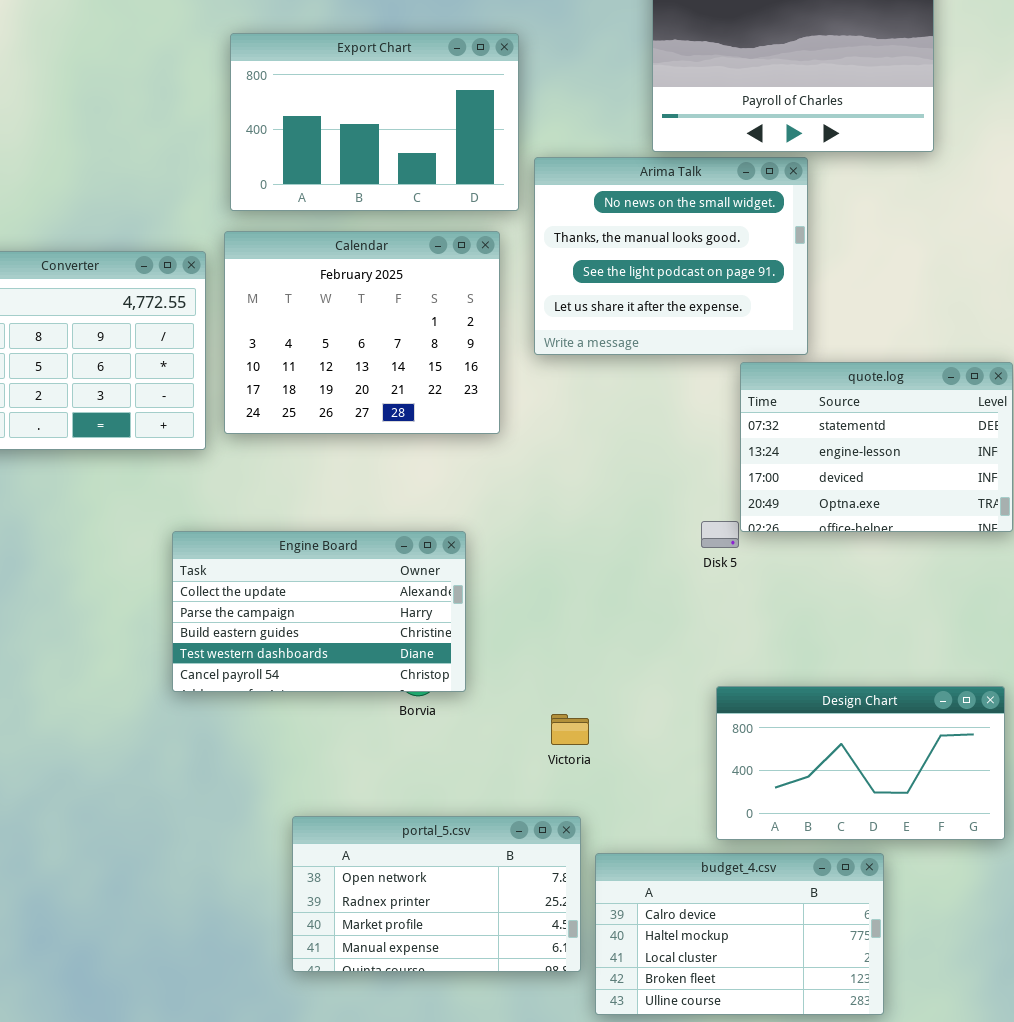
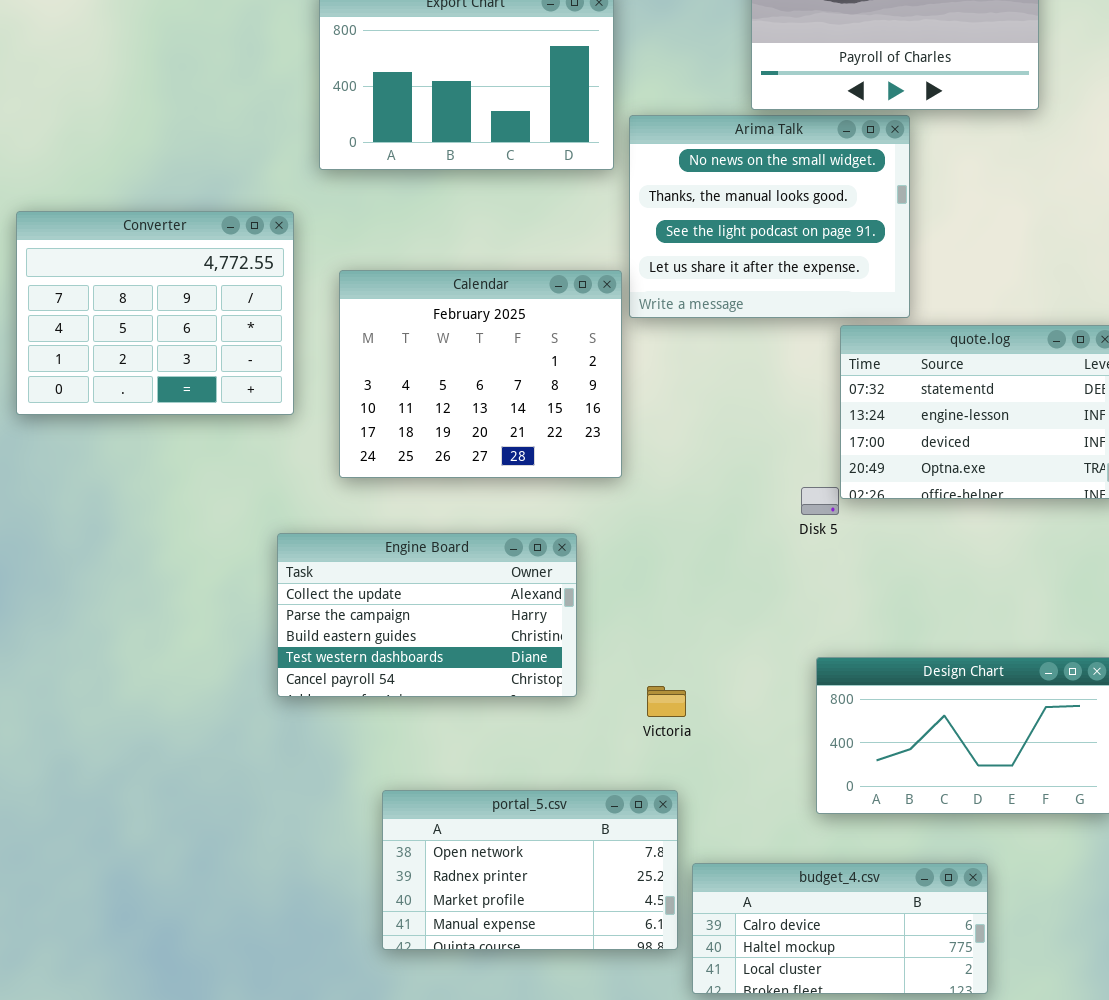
Calendar: [224,231,500,434] -> [339,270,622,478], moved
Engine Board: [172,531,466,692] -> [277,533,577,697], moved
budget_4.csv: [595,853,884,1015] -> [692,863,988,994], resized

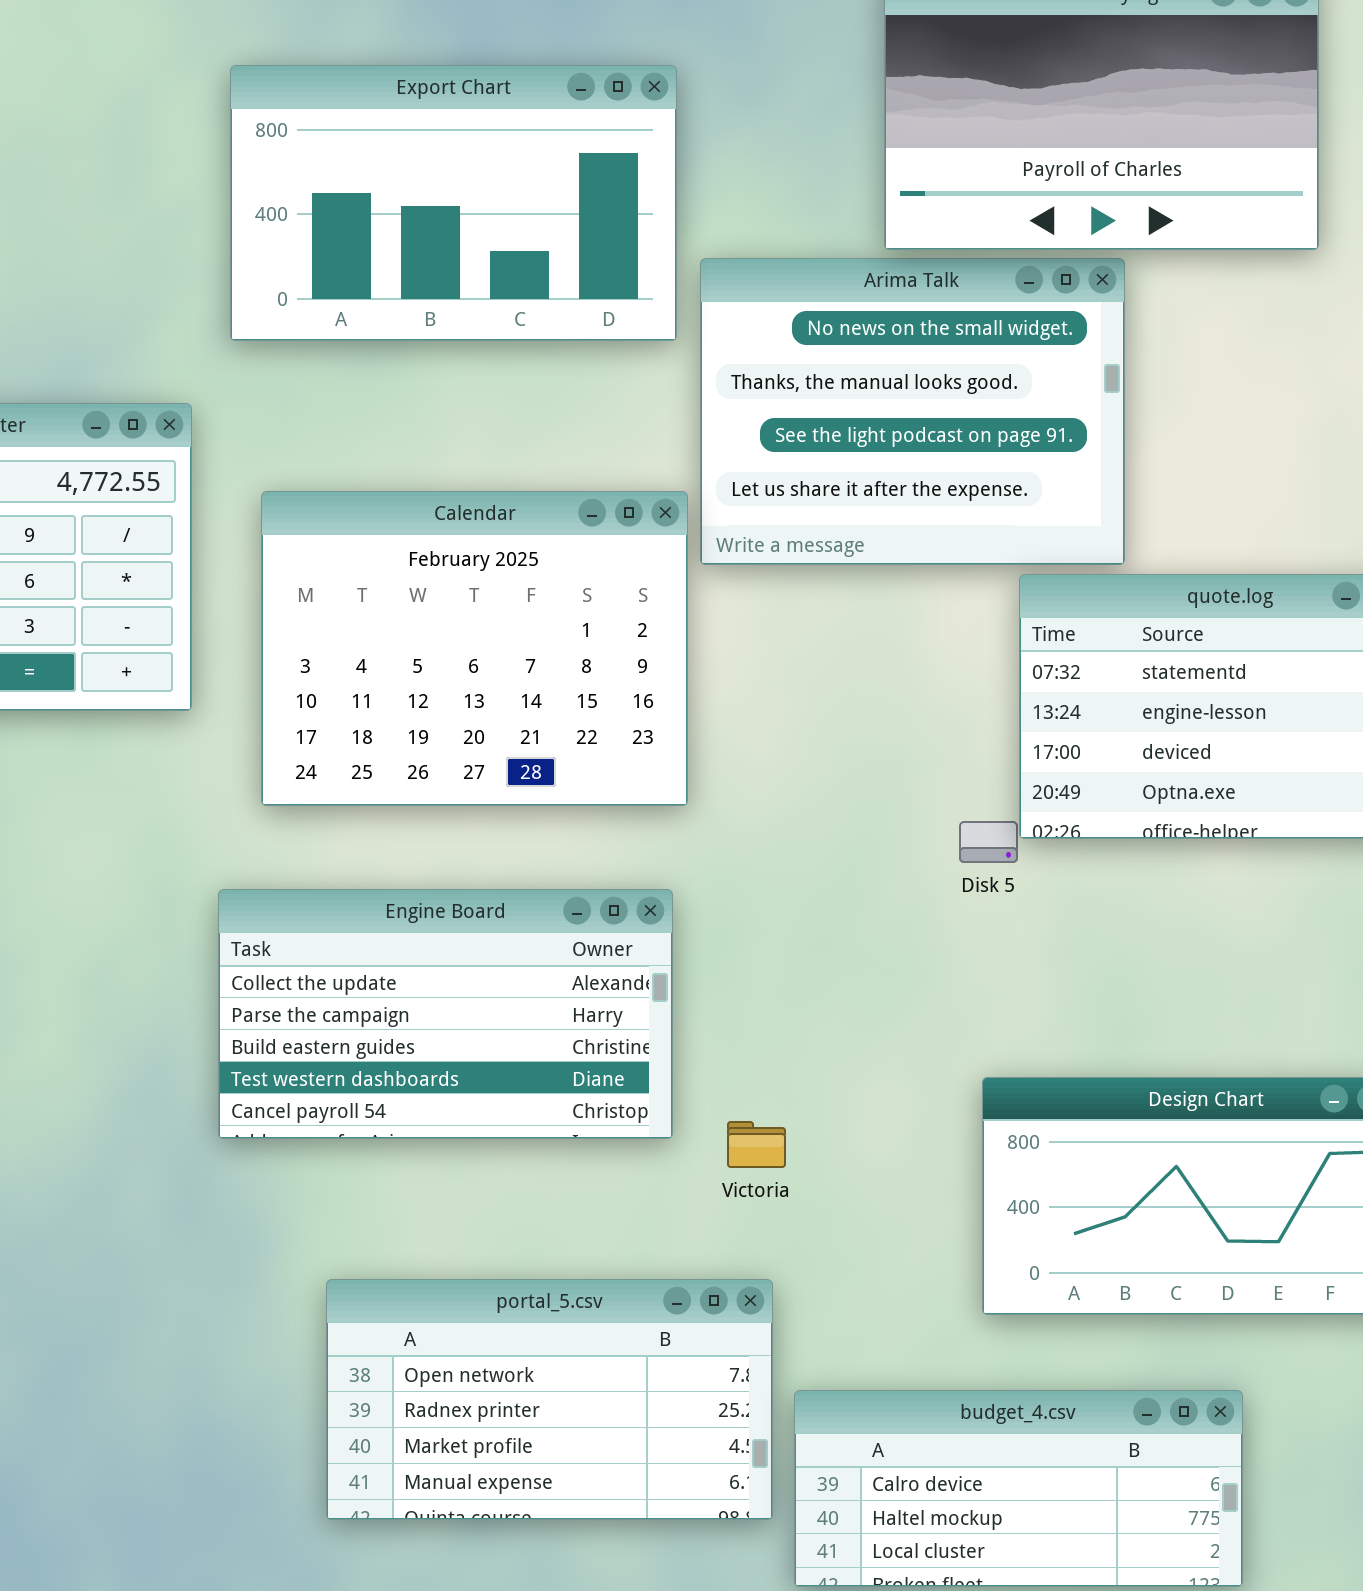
Engine Board: [277,533,577,697] -> [218,889,673,1139], moved

